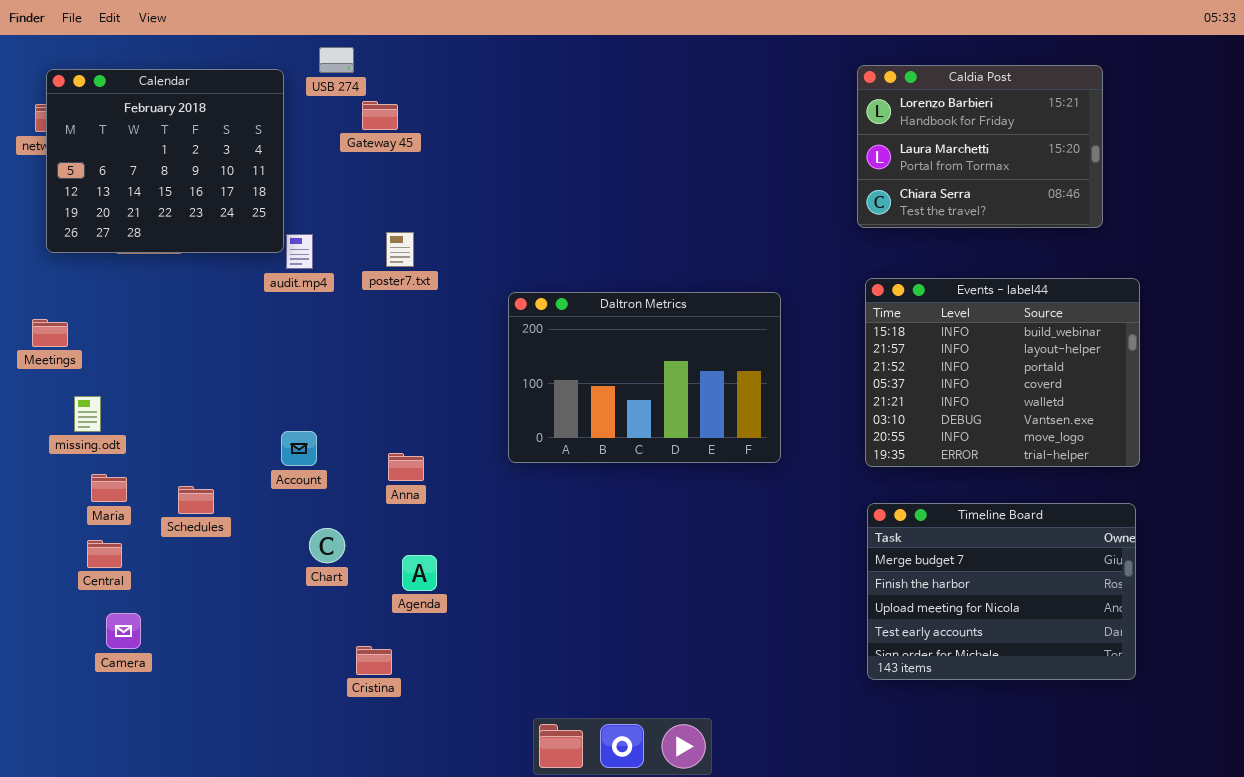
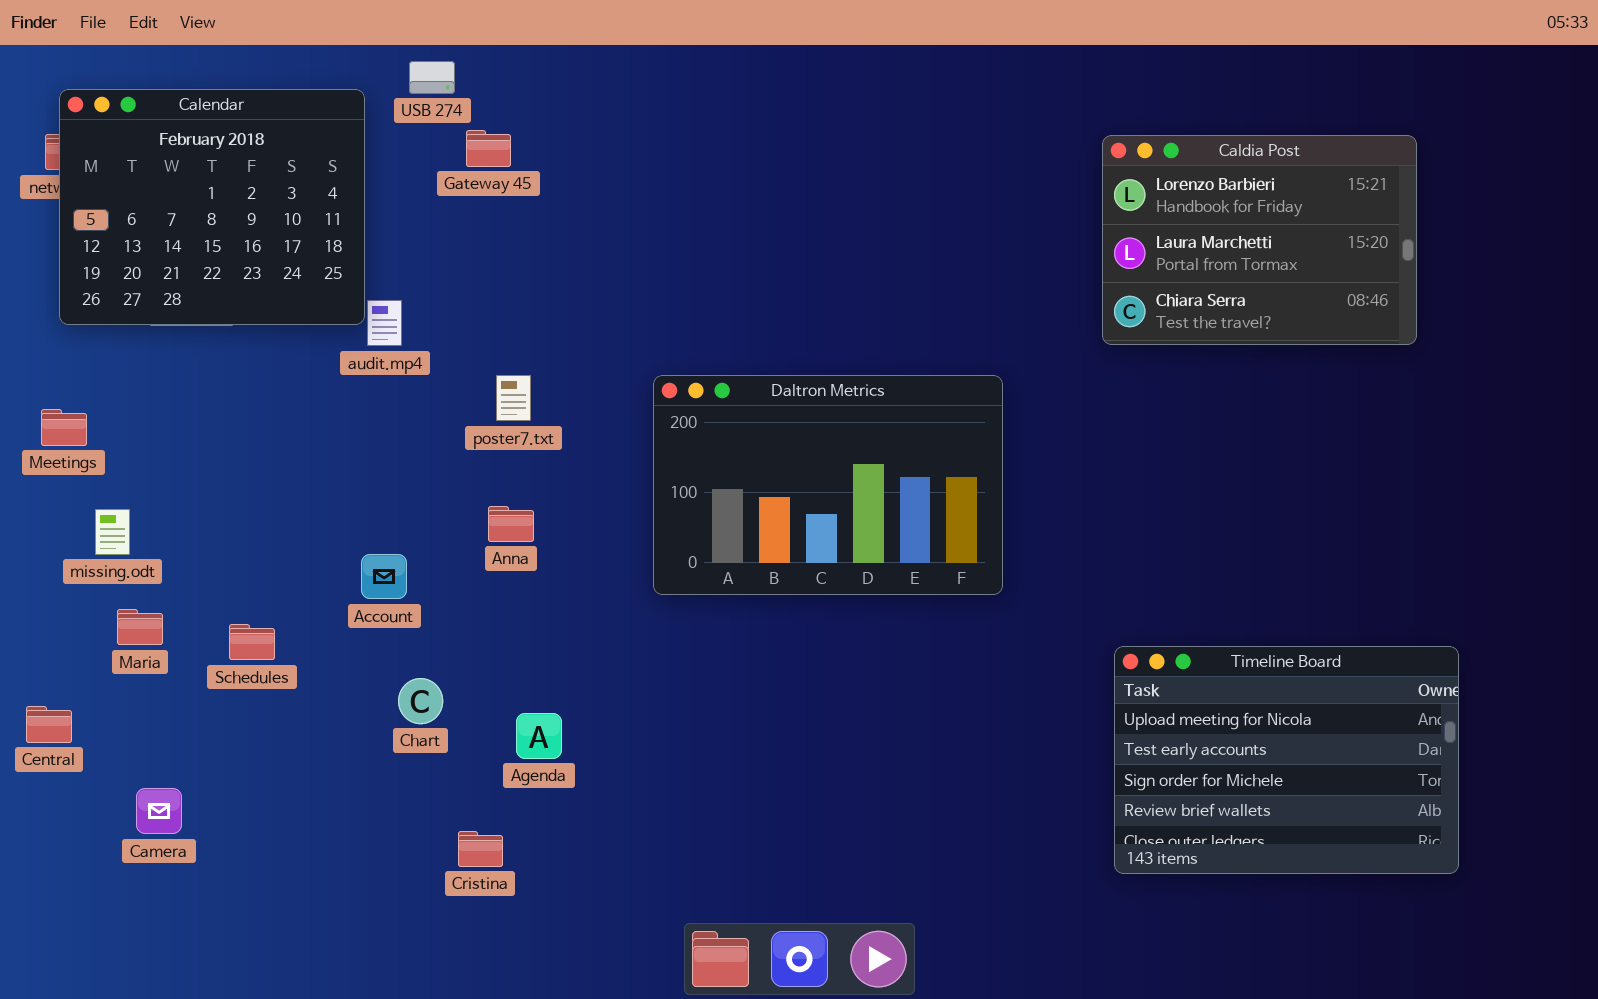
Caldia Post: [857,65,1103,228] -> [1102,135,1417,345], moved
poster7.txt: [386,232,414,267] -> [496,375,531,421], moved
Events - label44: [865,278,1140,467] -> none, closed
Anna: [388,453,424,481] -> [488,506,534,542], moved
Timeline Board: [867,503,1136,680] -> [1114,646,1459,874], scrolled down 2 rows
Central: [87,540,122,568] -> [26,706,72,743], moved

